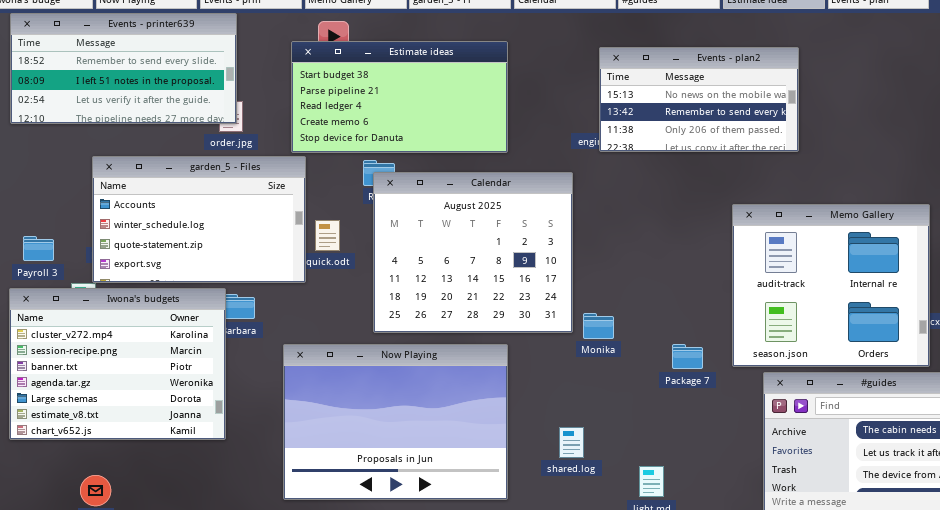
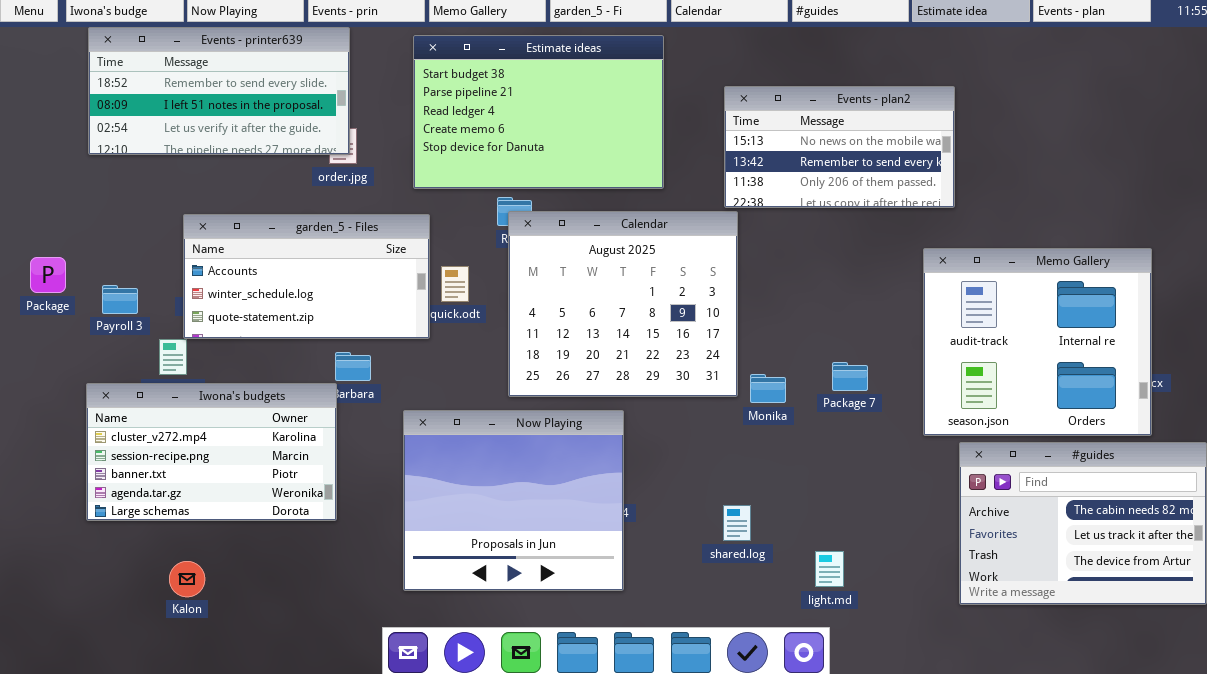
Estimate ideas: [291,41,508,153] -> [413,35,664,189], resized
Events - plan2: [599,47,799,152] -> [724,86,955,208], moved
garden_5 - Files: [92,156,306,283] -> [183,214,430,339], resized
Iwona's budgets: [9,288,226,440] -> [86,383,337,521], resized
Package 7: [672,344,703,369] -> [832,362,868,391], moved
Now Playing: [283,344,508,500] -> [403,410,624,591], resized

